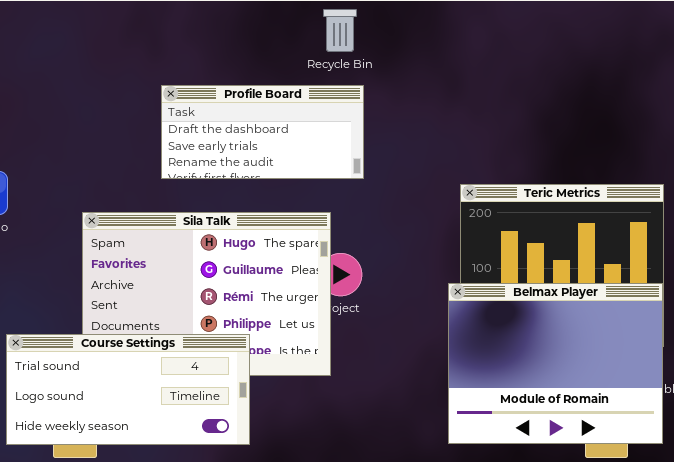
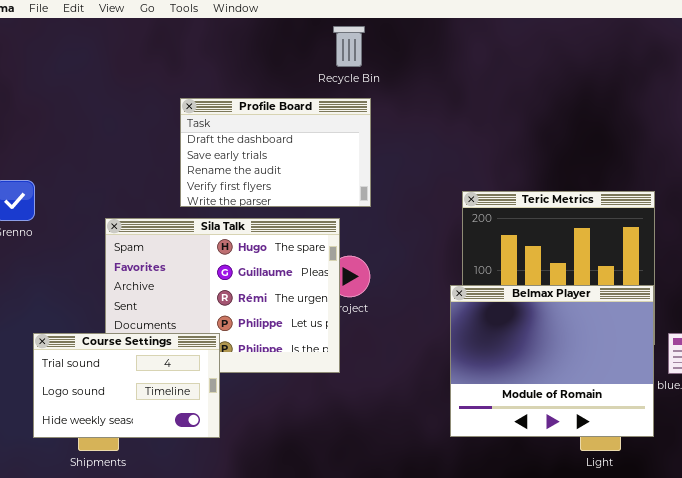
Profile Board: [161,85,364,179] -> [180,98,371,207], resized
Course Settings: [6,334,250,445] -> [33,333,220,438], resized

